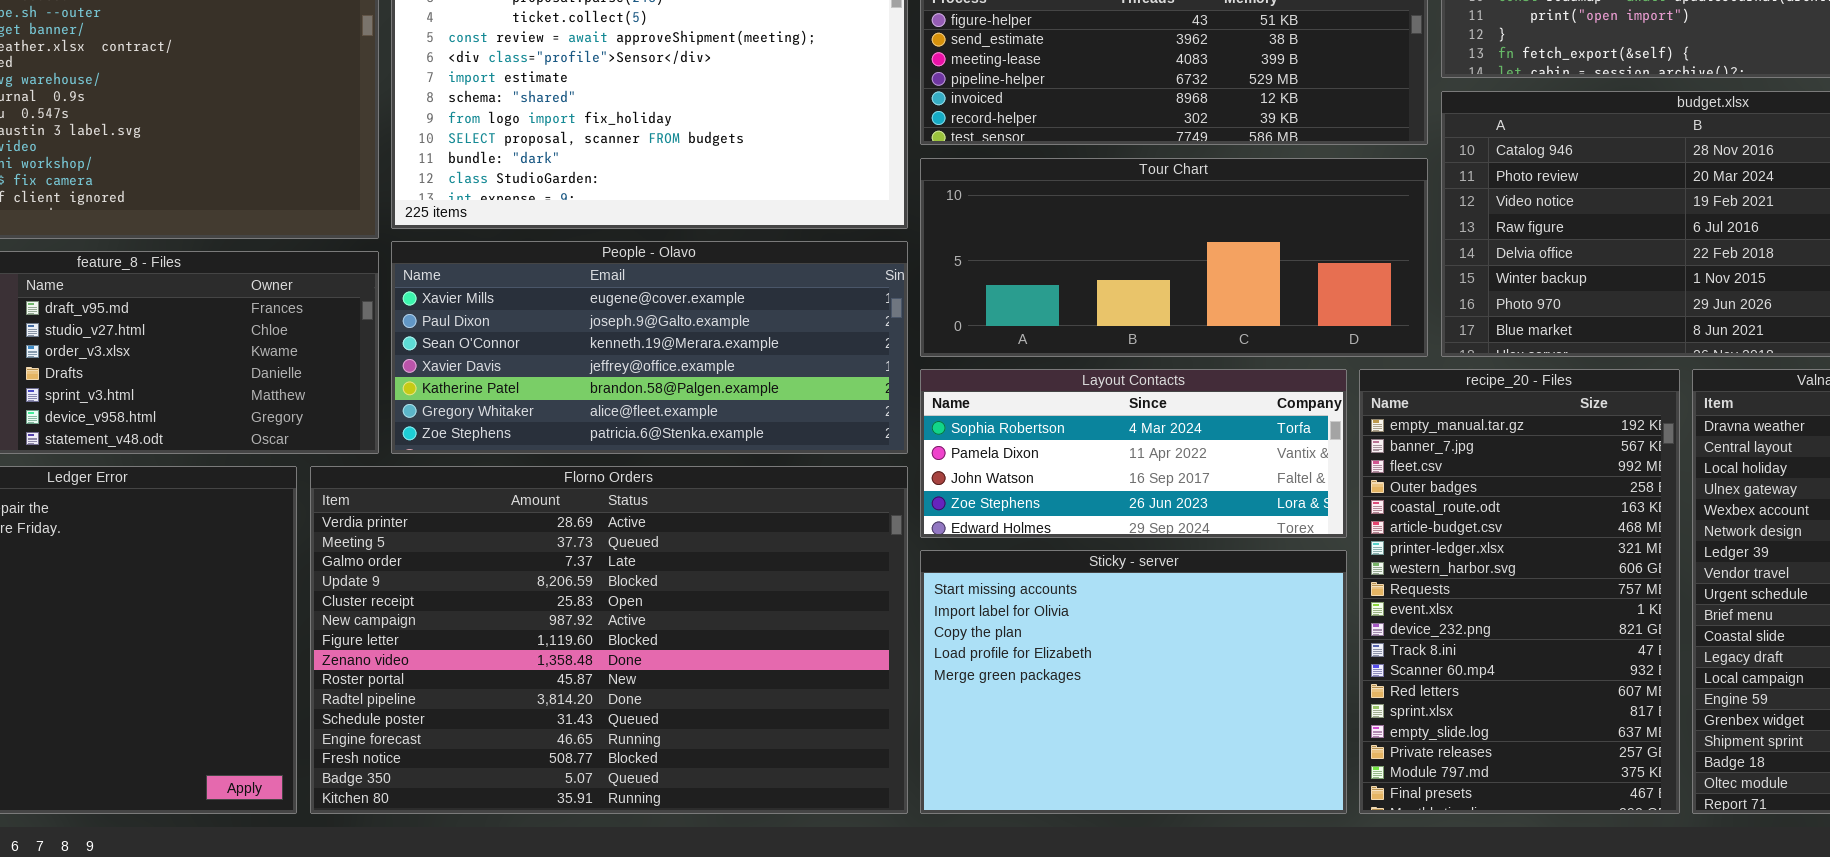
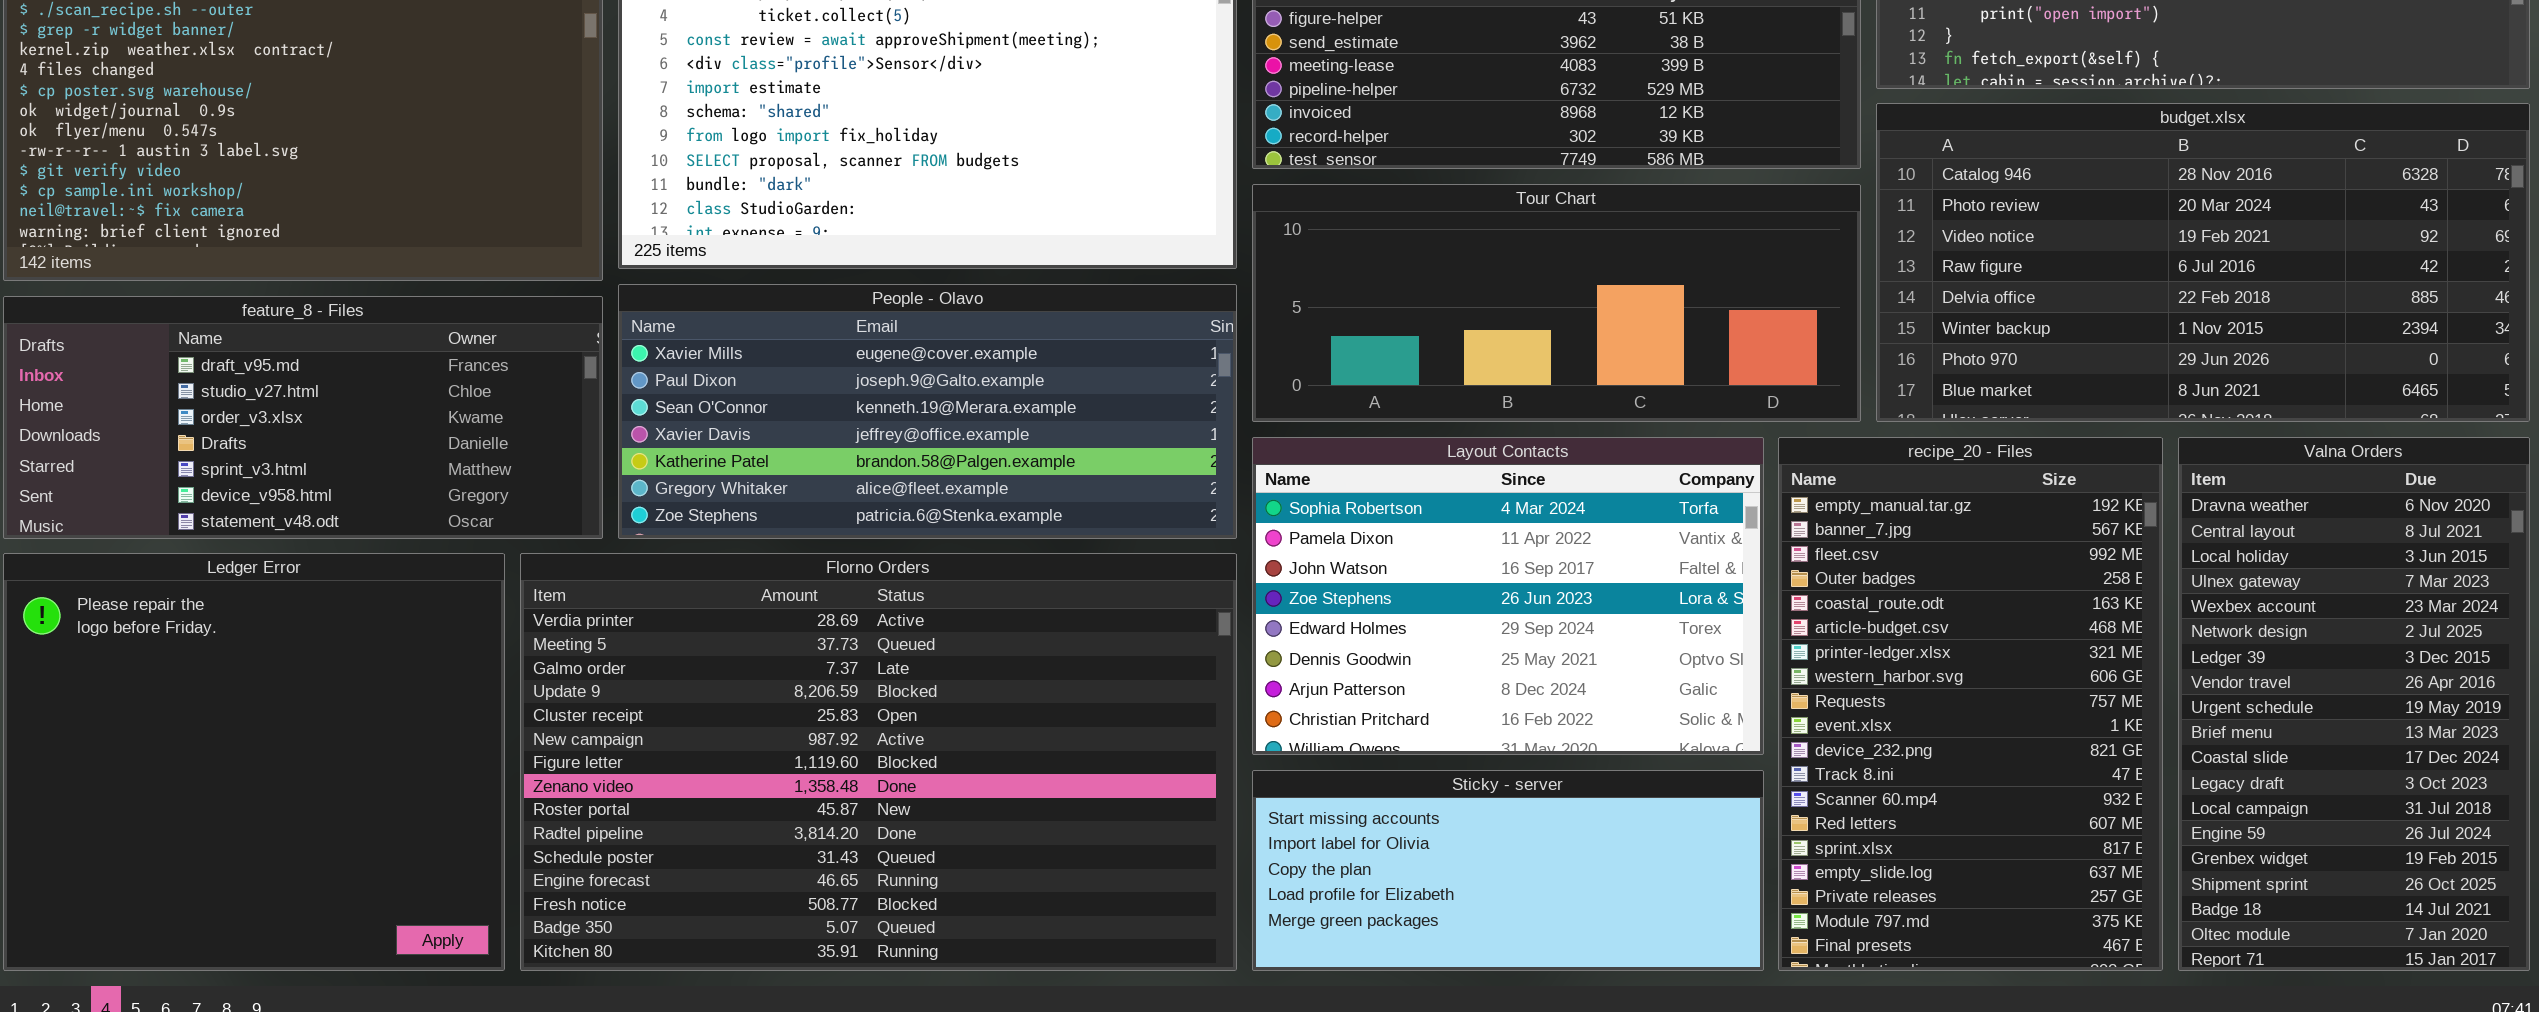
Layout Contacts: [920,369,1347,538] -> [1252,437,1764,755], resized
Sticky - server: [920,550,1347,814] -> [1252,770,1764,971], resized

